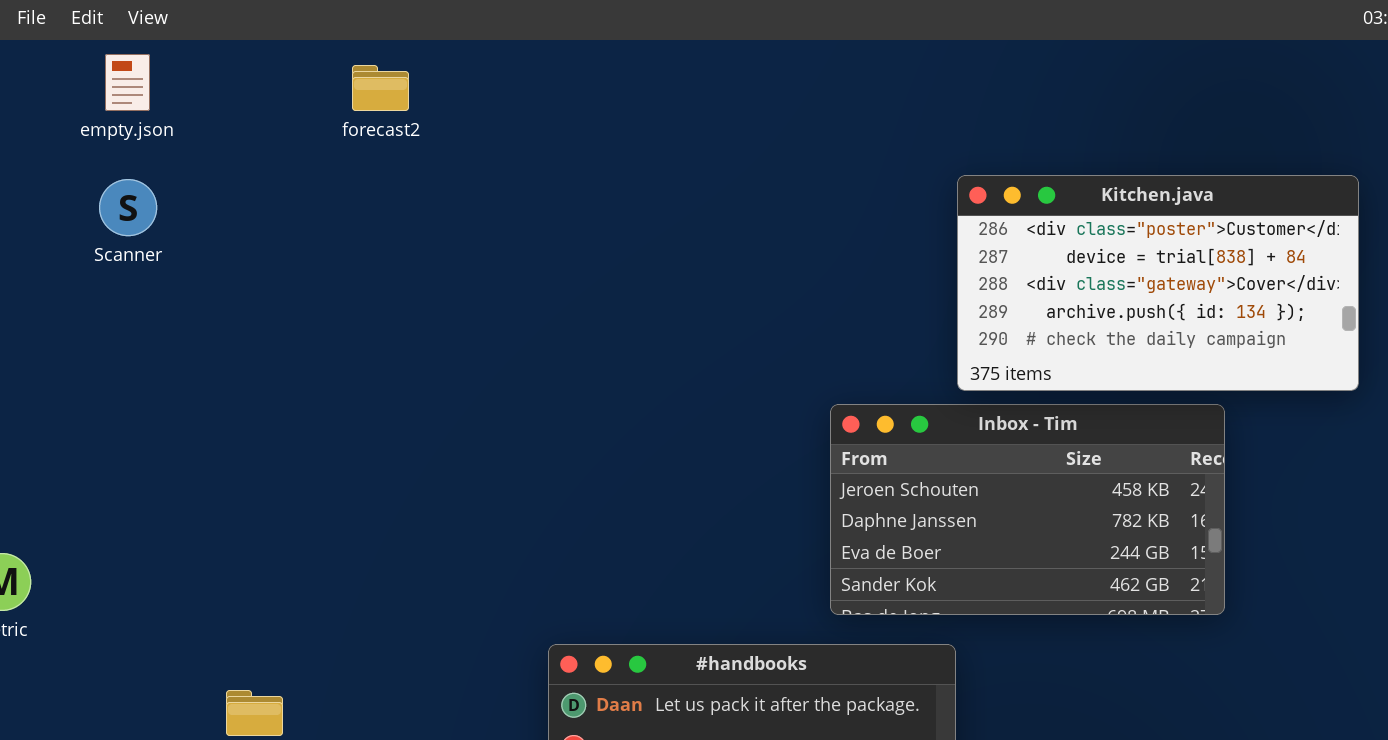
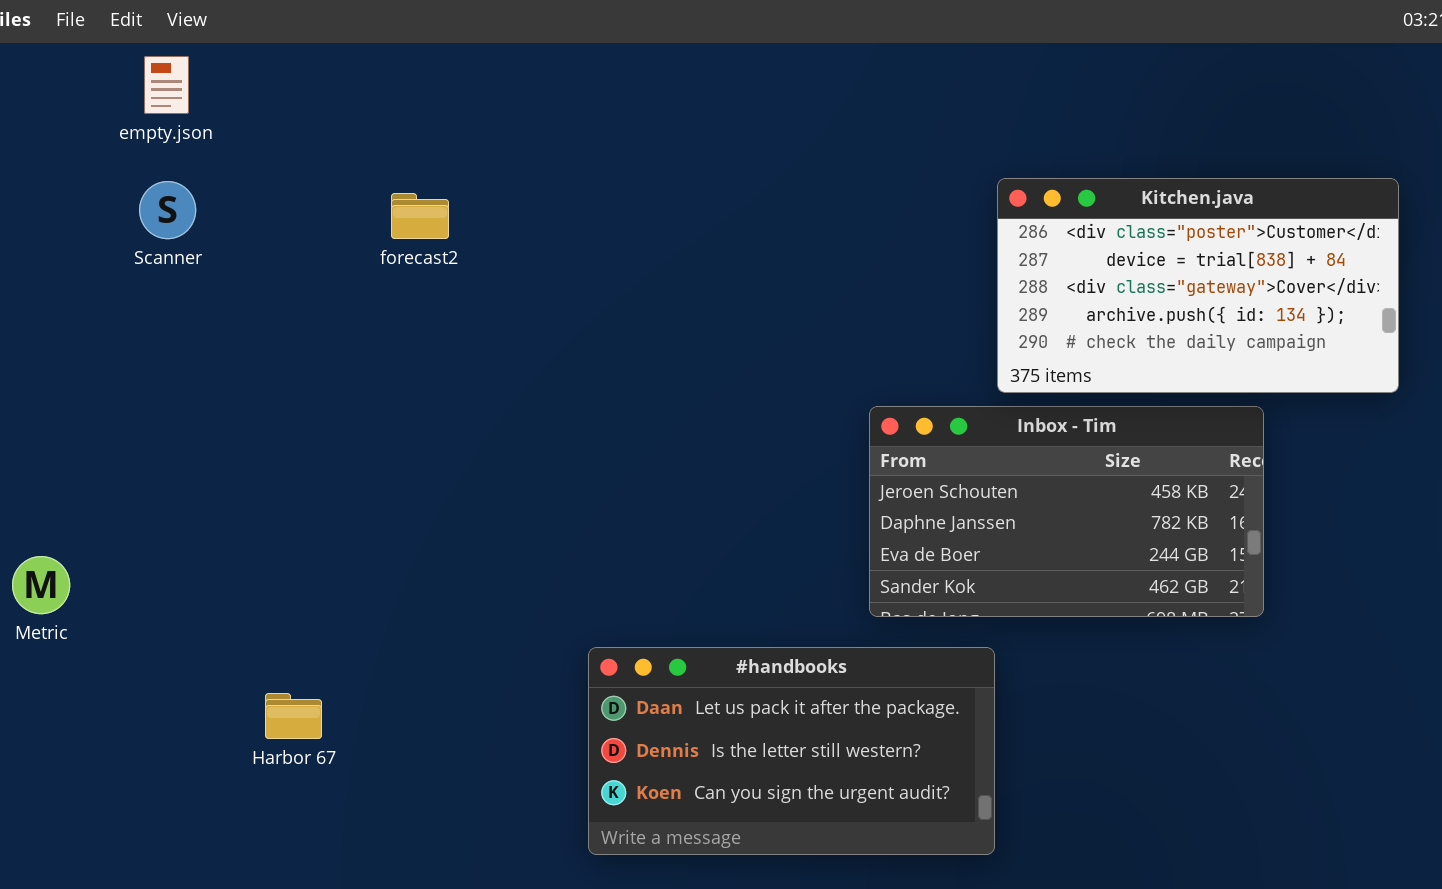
forecast2: [352,65,409,111] -> [391,193,449,239], moved

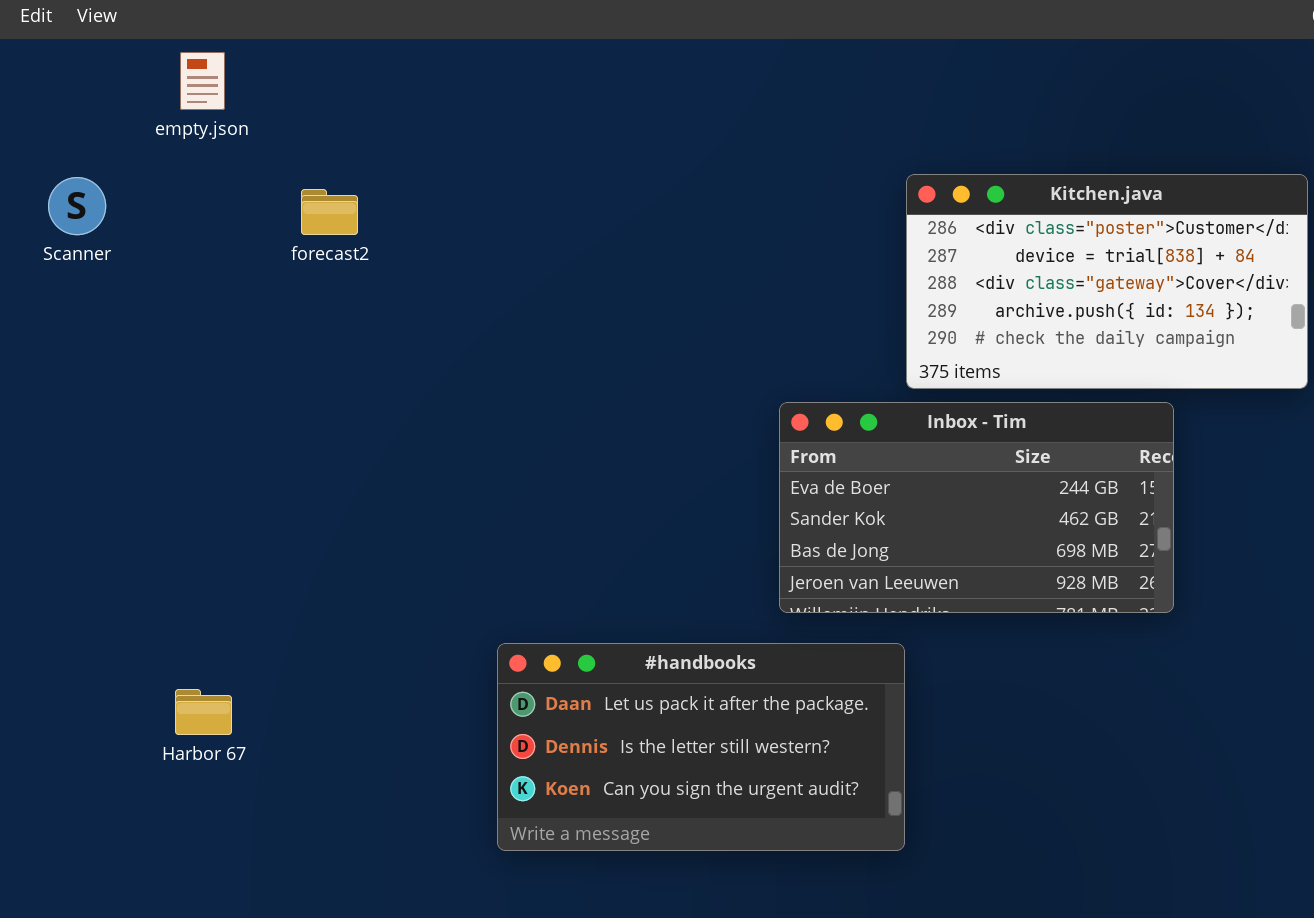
empty.json: [144,56,189,114] -> [180,52,225,110], moved
Inbox - Tim: [869,406,1264,617] -> [779,402,1174,613], scrolled down 2 rows

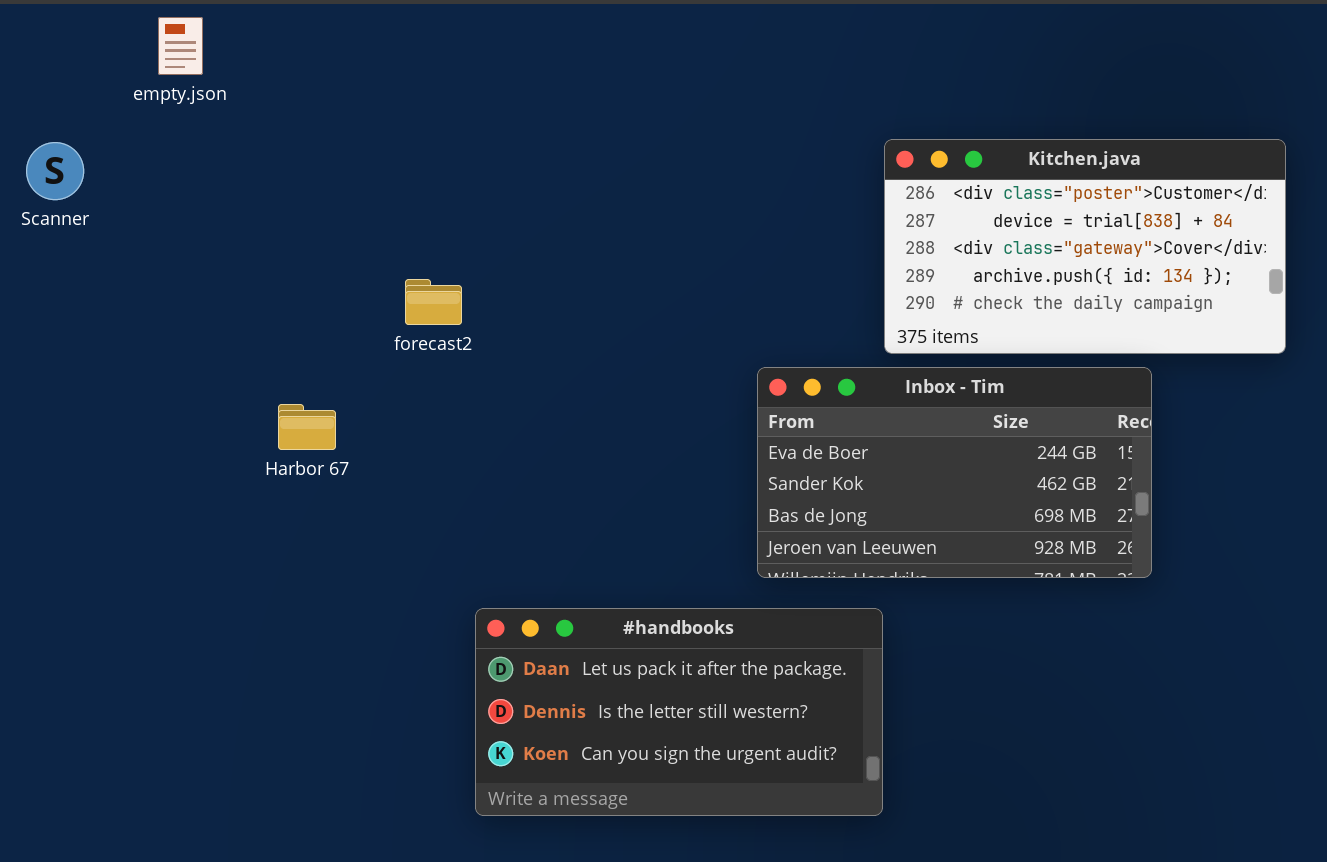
forecast2: [301,189,358,235] -> [405,279,462,325], moved
Harbor 67: [175,689,232,735] -> [278,404,336,450], moved

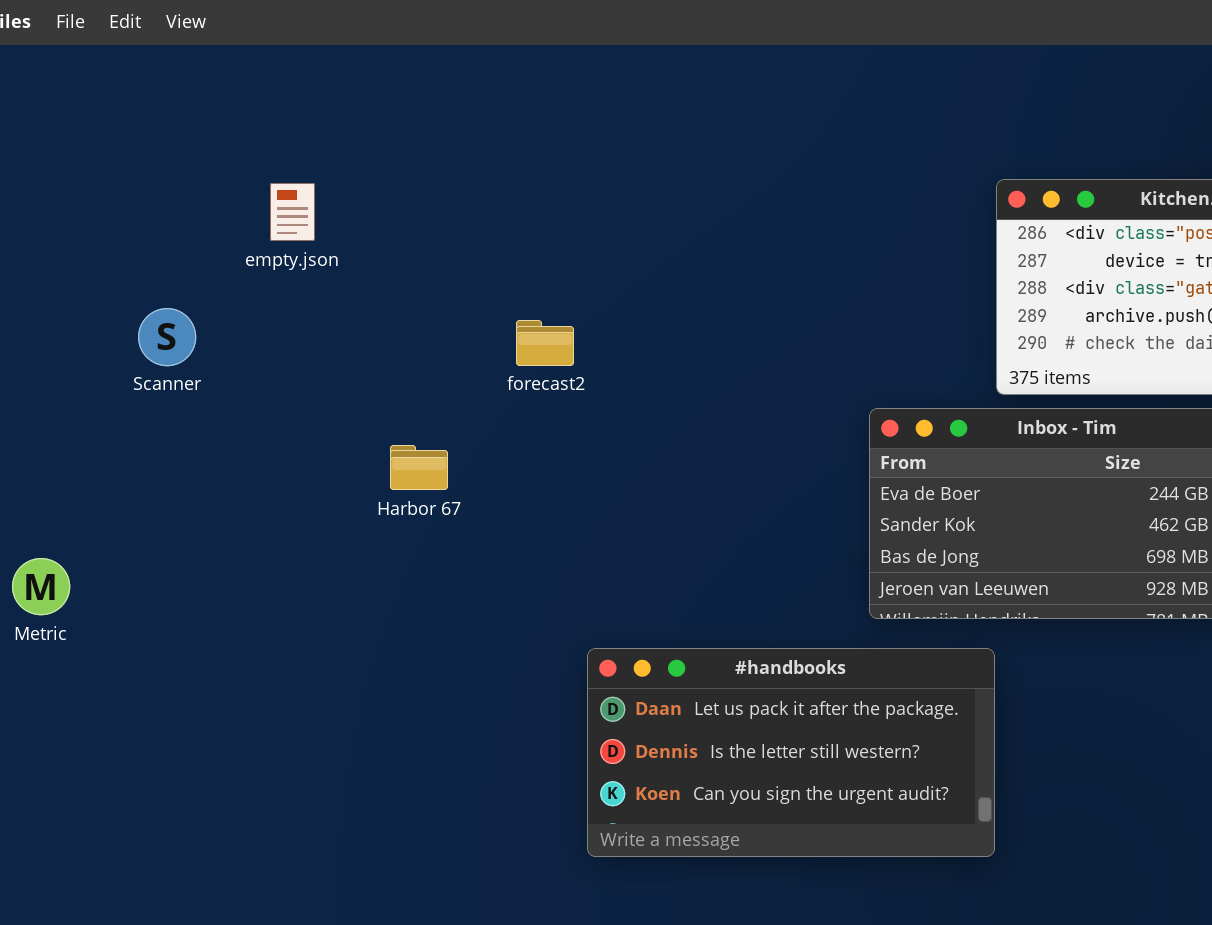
empty.json: [158,17,203,75] -> [270,183,315,241], moved
Scanner: [26,142,84,200] -> [138,308,196,366], moved

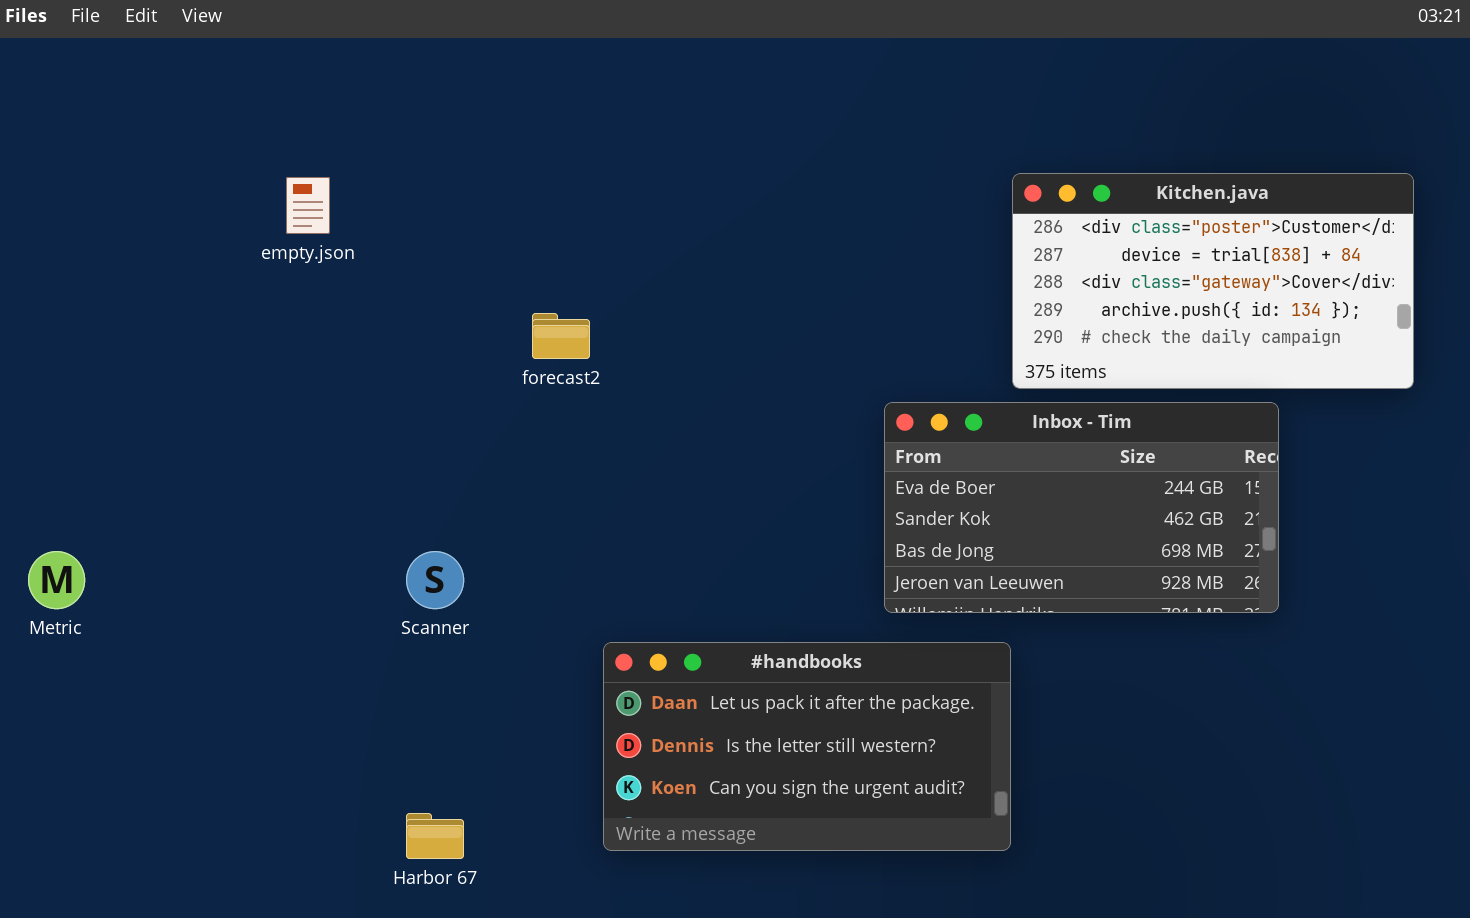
Scanner: [138,308,196,366] -> [406,551,464,609], moved
Harbor 67: [390,445,448,490] -> [406,813,464,859], moved

